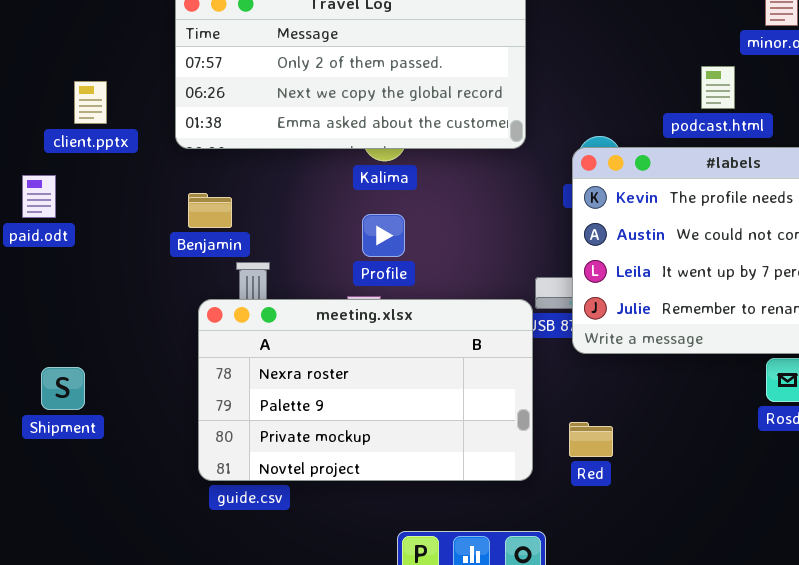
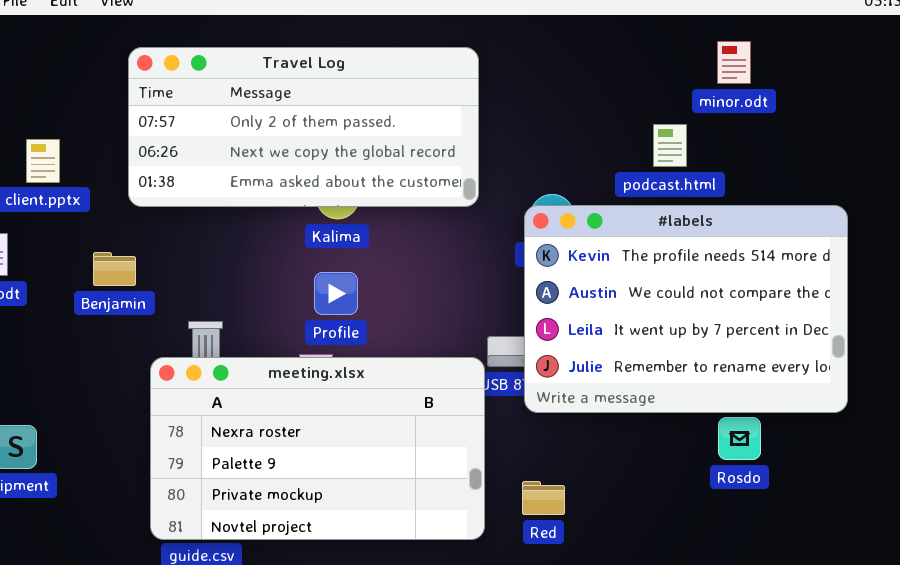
Benjamin: [188,193,232,228] -> [93,252,136,286], moved

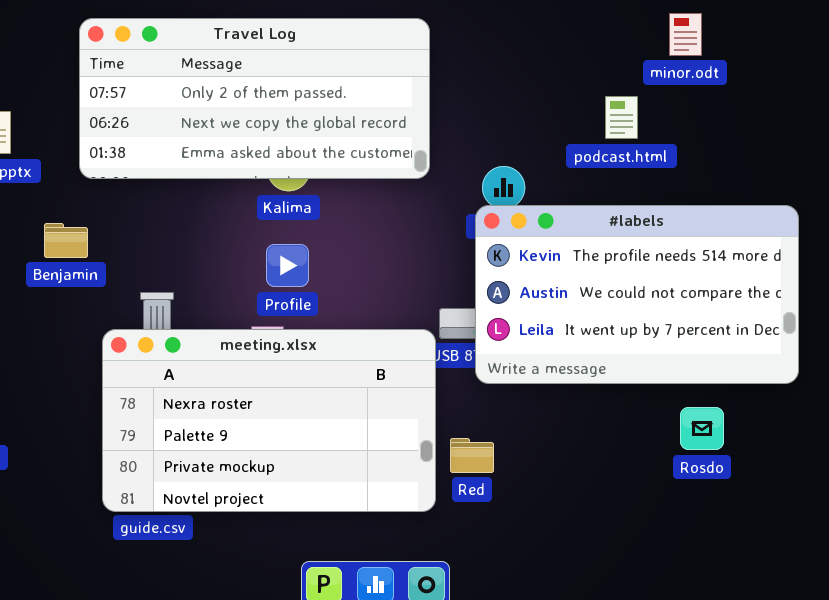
#labels: [524,205,848,413] -> [475,205,799,384], resized
Rosdo: [718,417,761,460] -> [680,407,724,450], moved
Red: [522,481,565,515] -> [450,438,494,473], moved

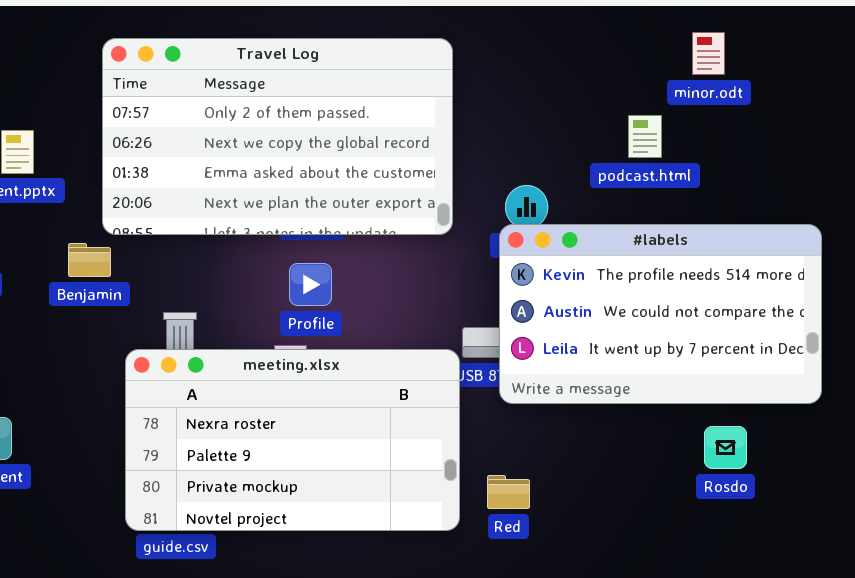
Travel Log: [79,18,430,179] -> [102,38,453,235], resized
Red: [450,438,494,473] -> [487,475,530,509], moved

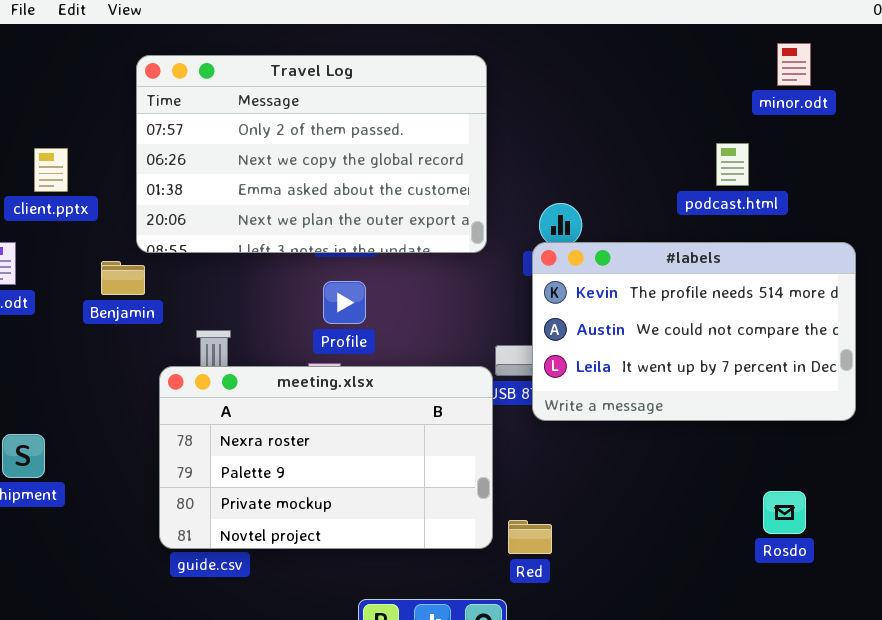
minor.odt: [692,32,725,75] -> [777,43,811,86], moved
podcast.html: [628,115,662,158] -> [716,143,749,186], moved
Rosdo: [704,426,747,469] -> [763,491,806,534], moved
Red: [487,475,530,509] -> [508,520,552,554], moved

